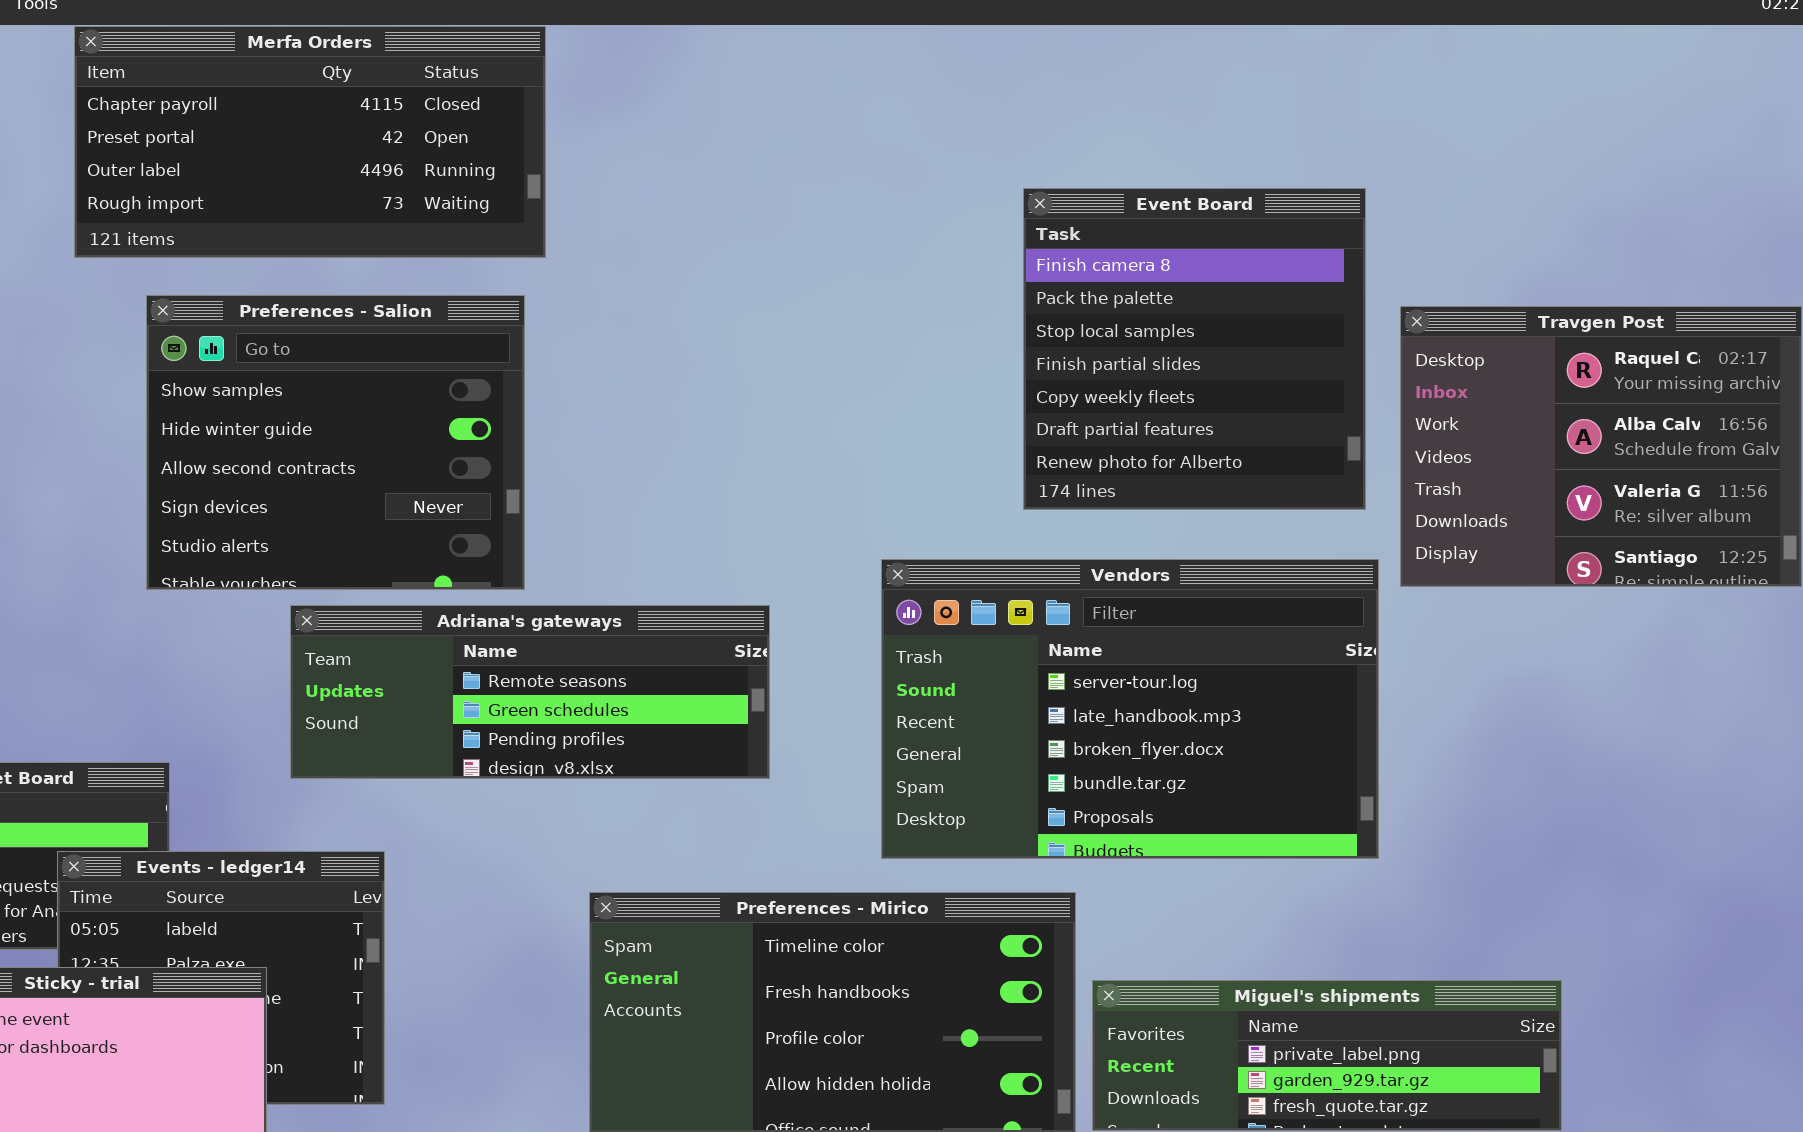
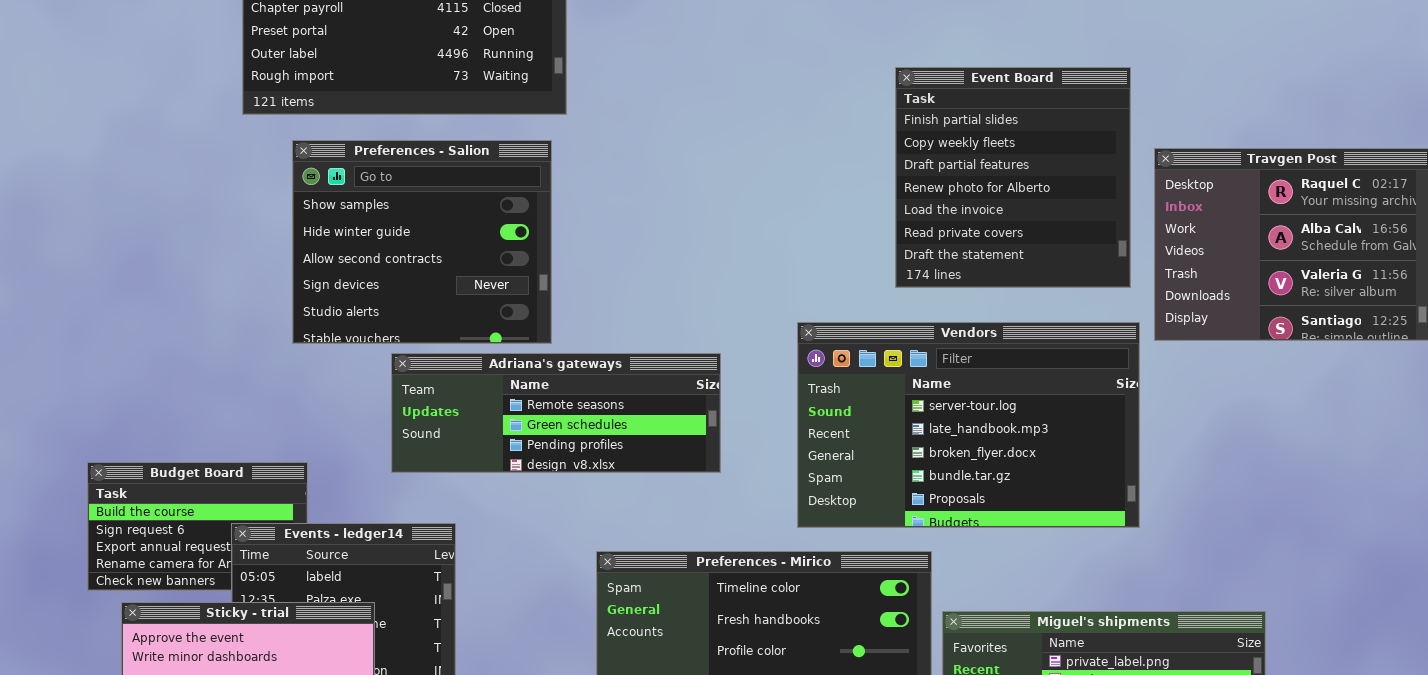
Event Board: [1023,188,1366,510] -> [895,67,1131,288], scrolled down 3 rows

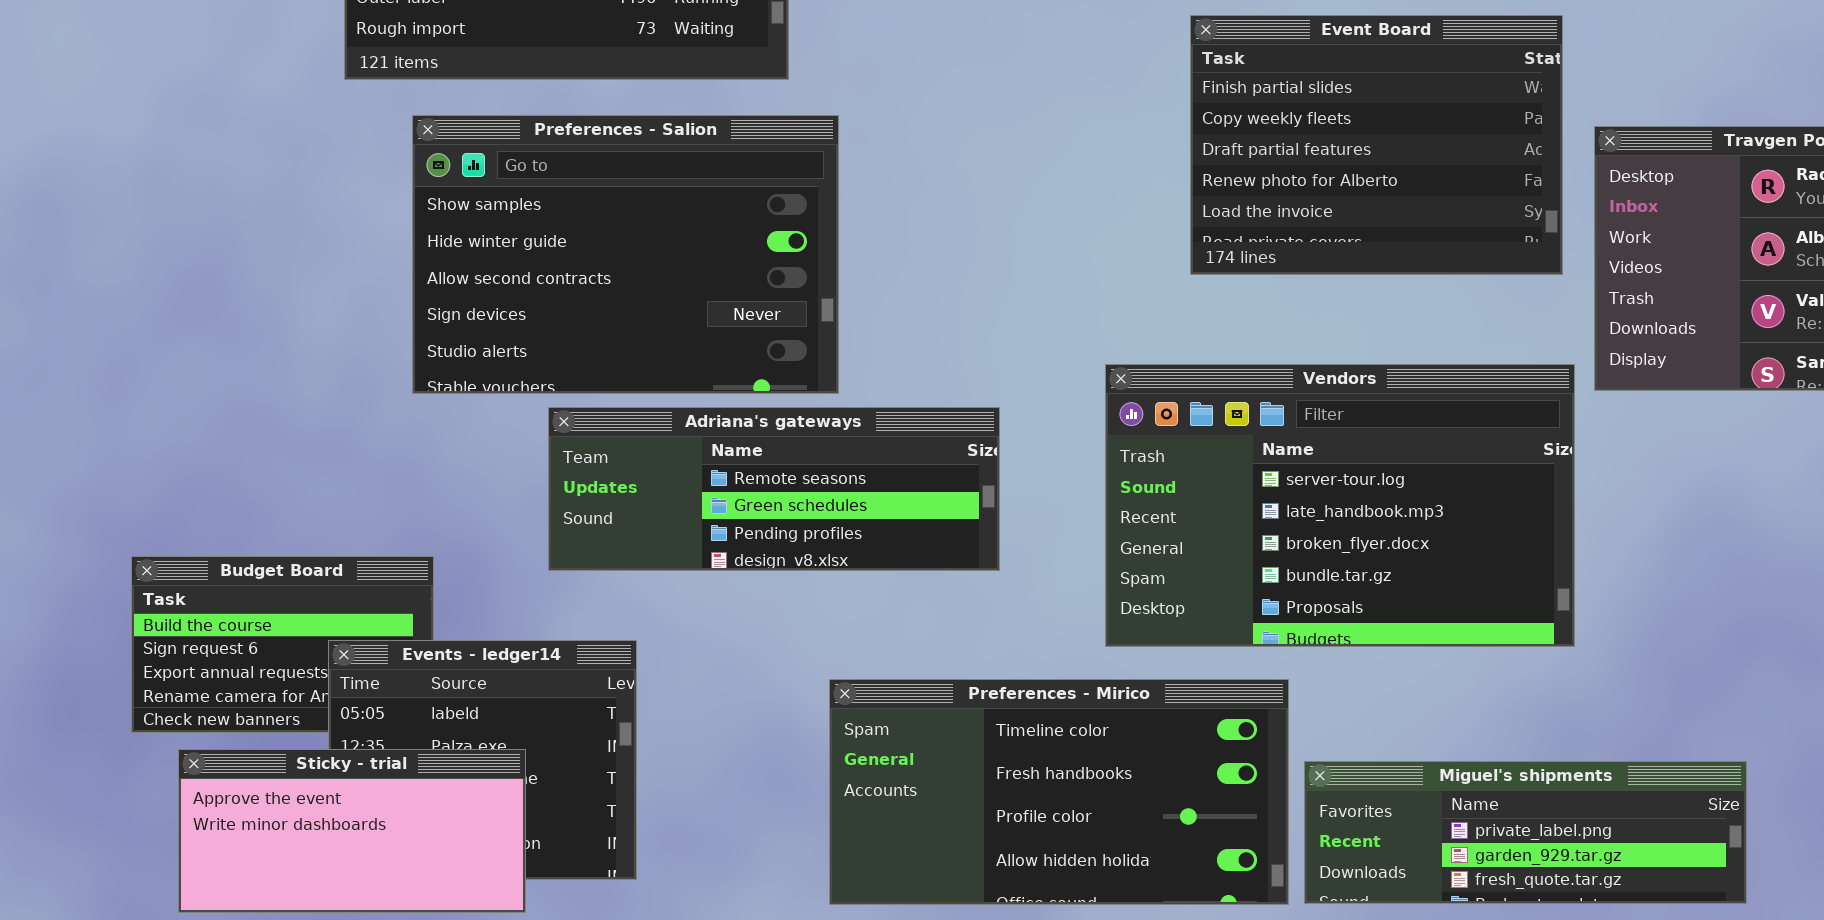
Event Board: [895,67,1131,288] -> [1190,15,1563,275], resized
Preferences - Salion: [292,140,552,344] -> [412,115,839,394], resized

